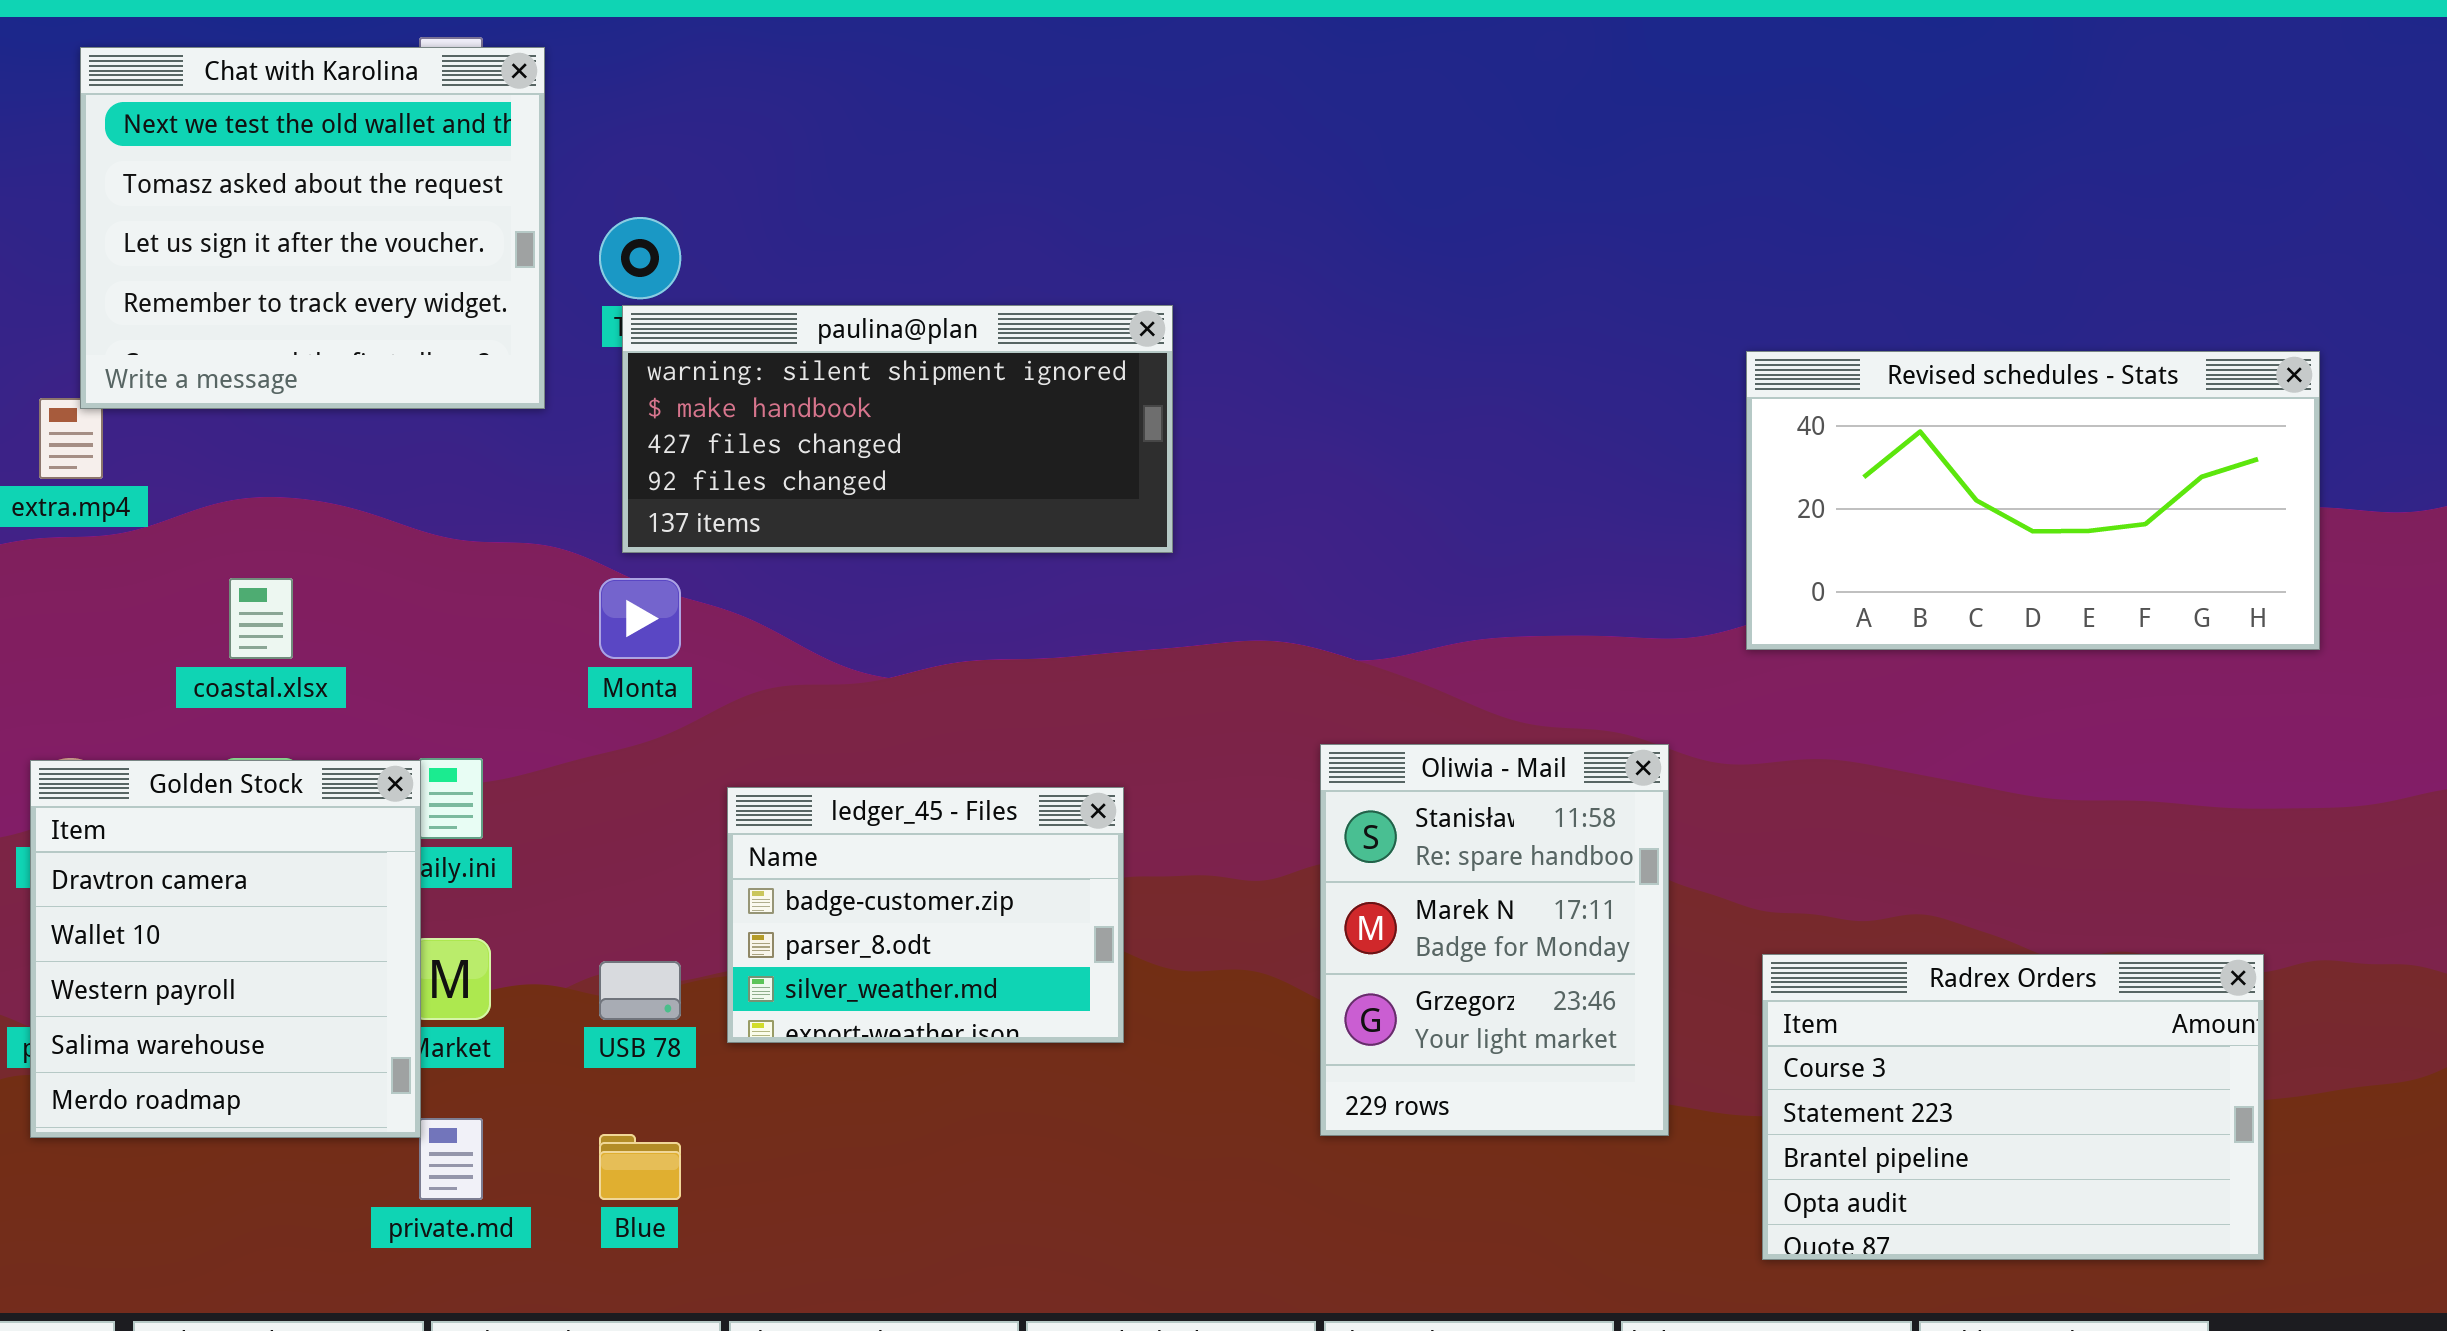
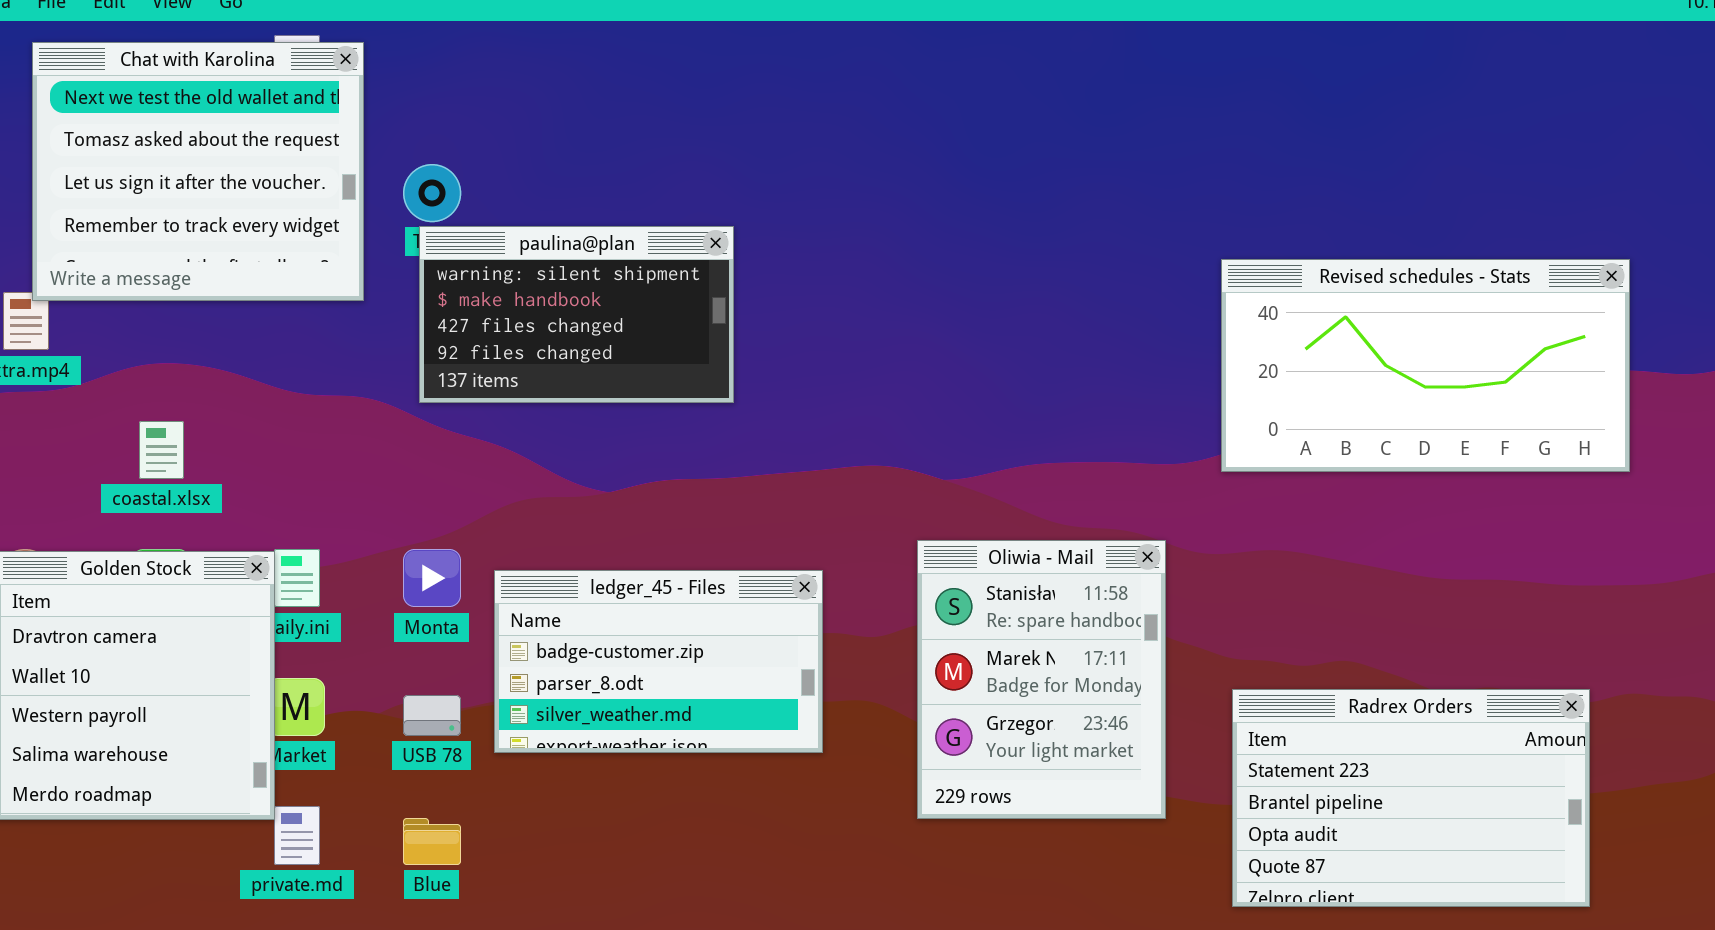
paulina@plan: [622,305,1173,553] -> [419,226,734,403], resized
Monta: [599,578,681,659] -> [403,549,461,607], moved
ledger_45 - Files: [727,787,1124,1043] -> [494,570,823,753], resized
Radrex Orders: [1762,954,2264,1260] -> [1232,689,1590,907], scrolled down 1 row

